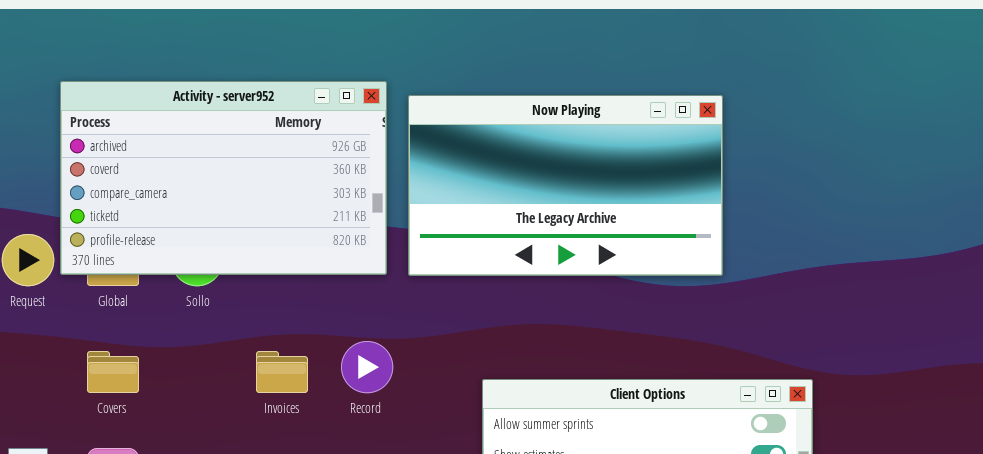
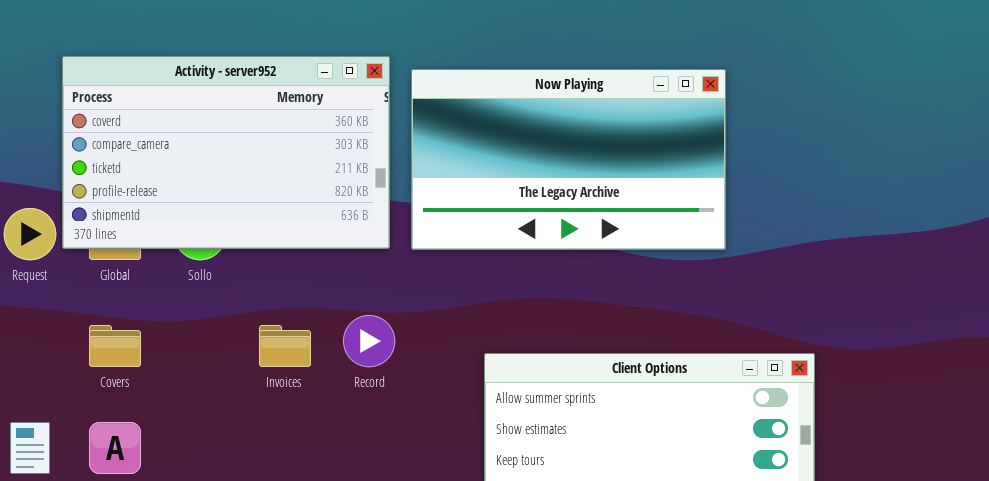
Activity - server952: [60,81,387,275] -> [62,56,390,249], scrolled down 1 row

